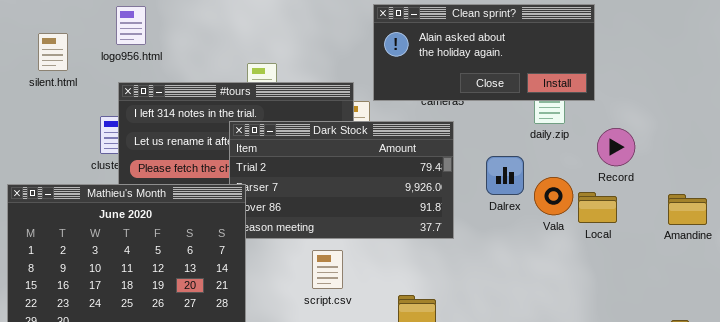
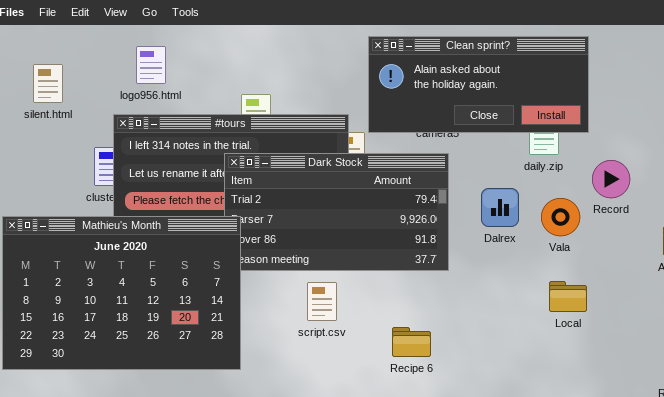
logo956.html: [116,6,146,45] -> [136,46,166,84], moved
Vala: [534,177,573,215] -> [541,198,580,236], moved
Local: [578,192,617,223] -> [549,281,587,312], moved

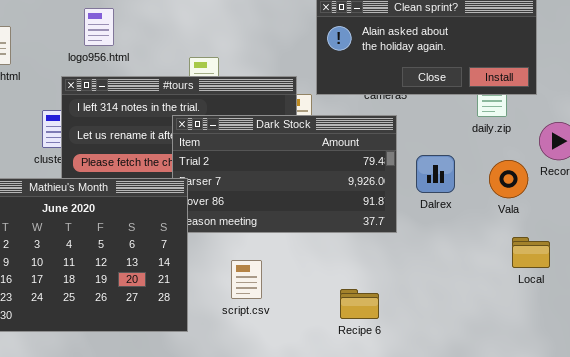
Dalrex: [481,188,519,227] -> [416,155,455,193], moved
Local: [549,281,587,312] -> [512,237,550,268], moved
script.csv: [307,282,337,321] -> [231,260,262,299], moved

